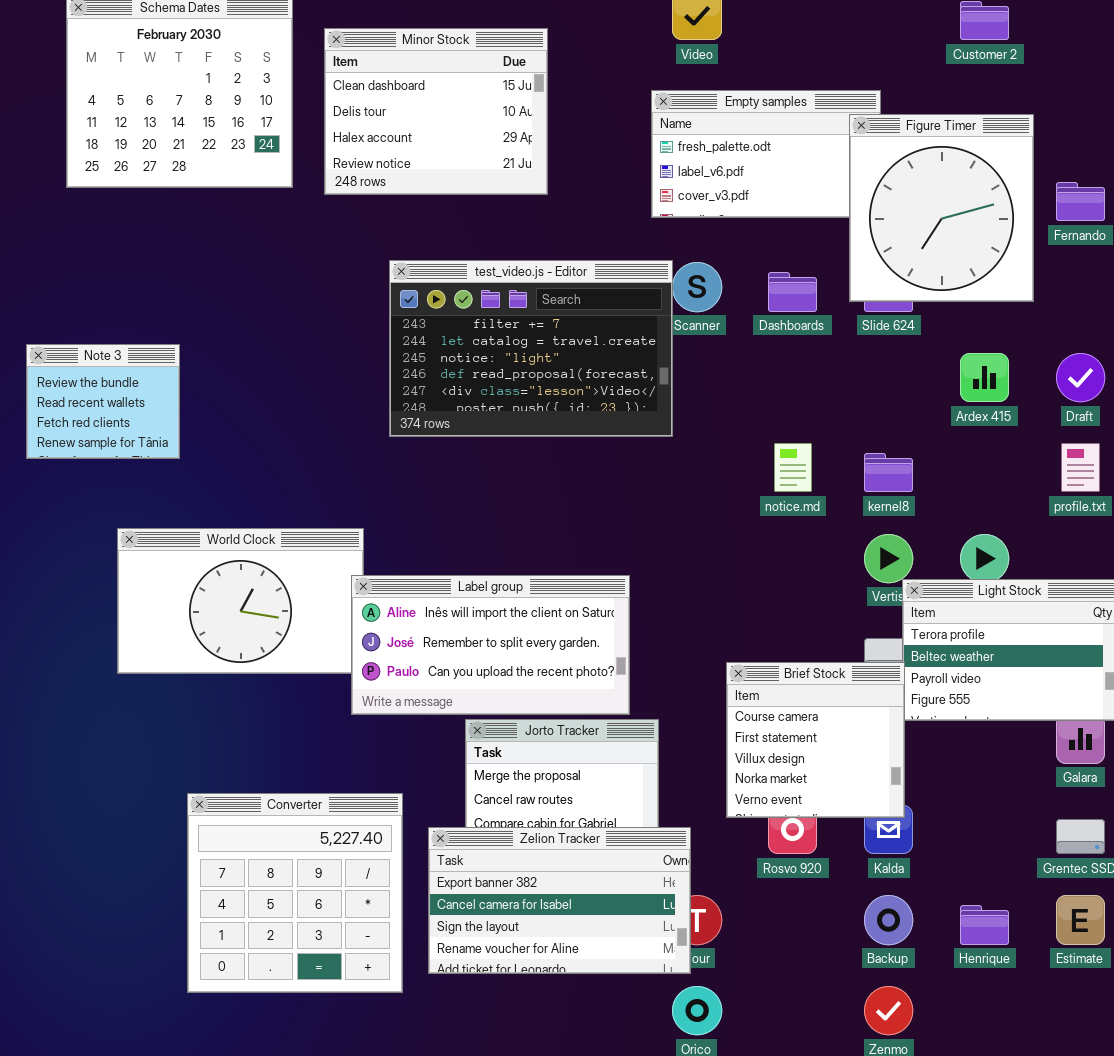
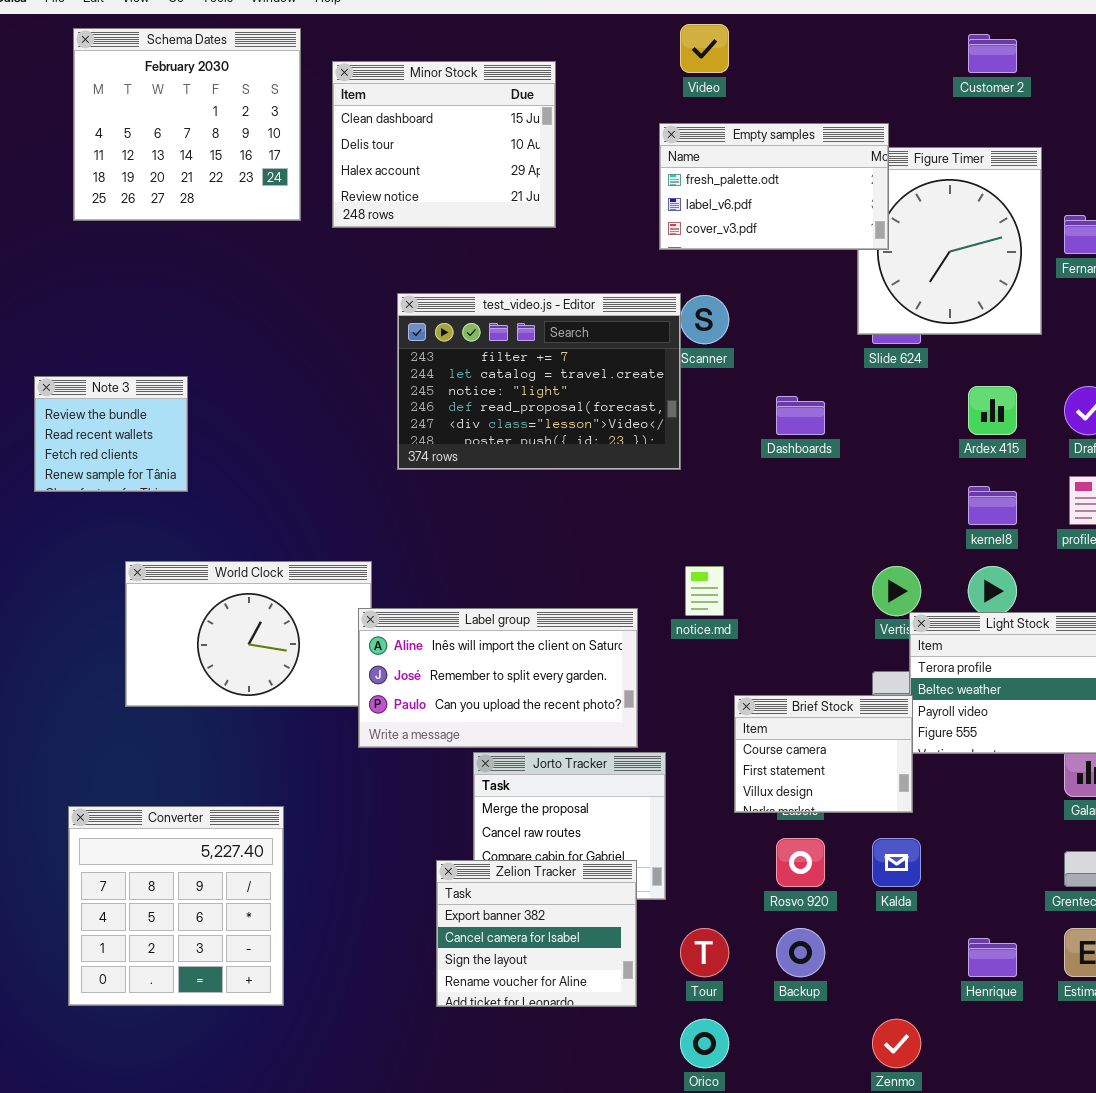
Empty samples: [651,90,881,218] -> [659,123,889,250], raised
Dashboards: [768,272,817,312] -> [776,396,825,435], moved
notice.md: [774,443,812,492] -> [685,566,724,616], moved
kernel8: [864,453,913,492] -> [968,486,1017,525], moved
Brief Stock: [726,662,905,818] -> [734,695,913,813], resized
Converter: [187,793,403,993] -> [68,806,284,1006], moved
Zelion Tracker: [428,827,691,974] -> [436,860,637,1007], resized
Backup: [864,895,913,945] -> [776,928,825,977], moved

